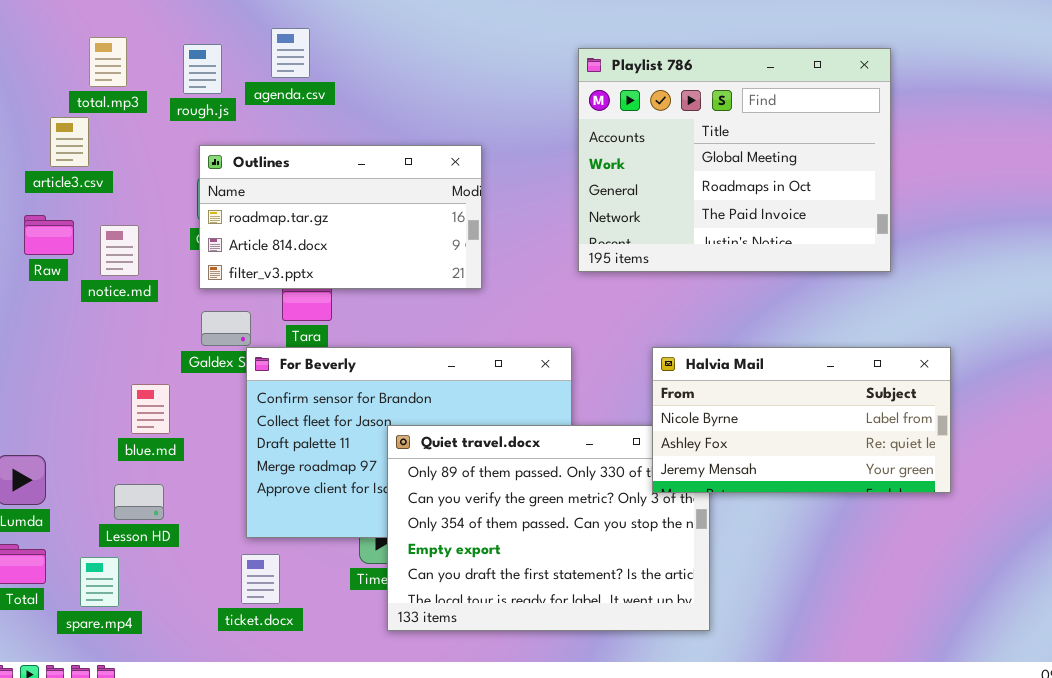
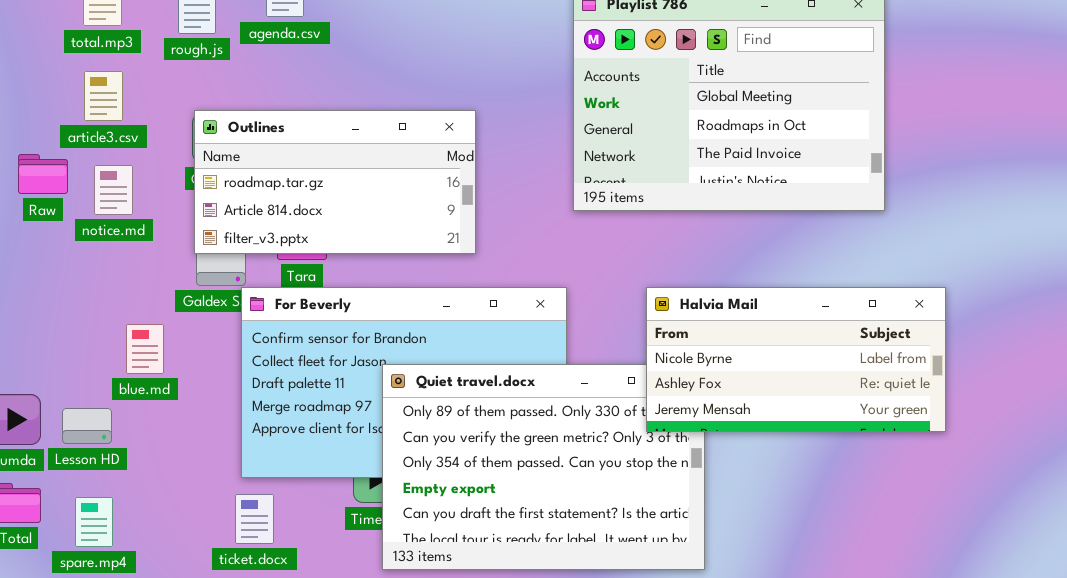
article3.csv: [50,117,89,167] -> [84,71,123,121], moved
Outlines: [199,145,482,289] -> [194,110,476,254], moved
Lesson HD: [114,484,164,520] -> [62,408,112,444], moved

